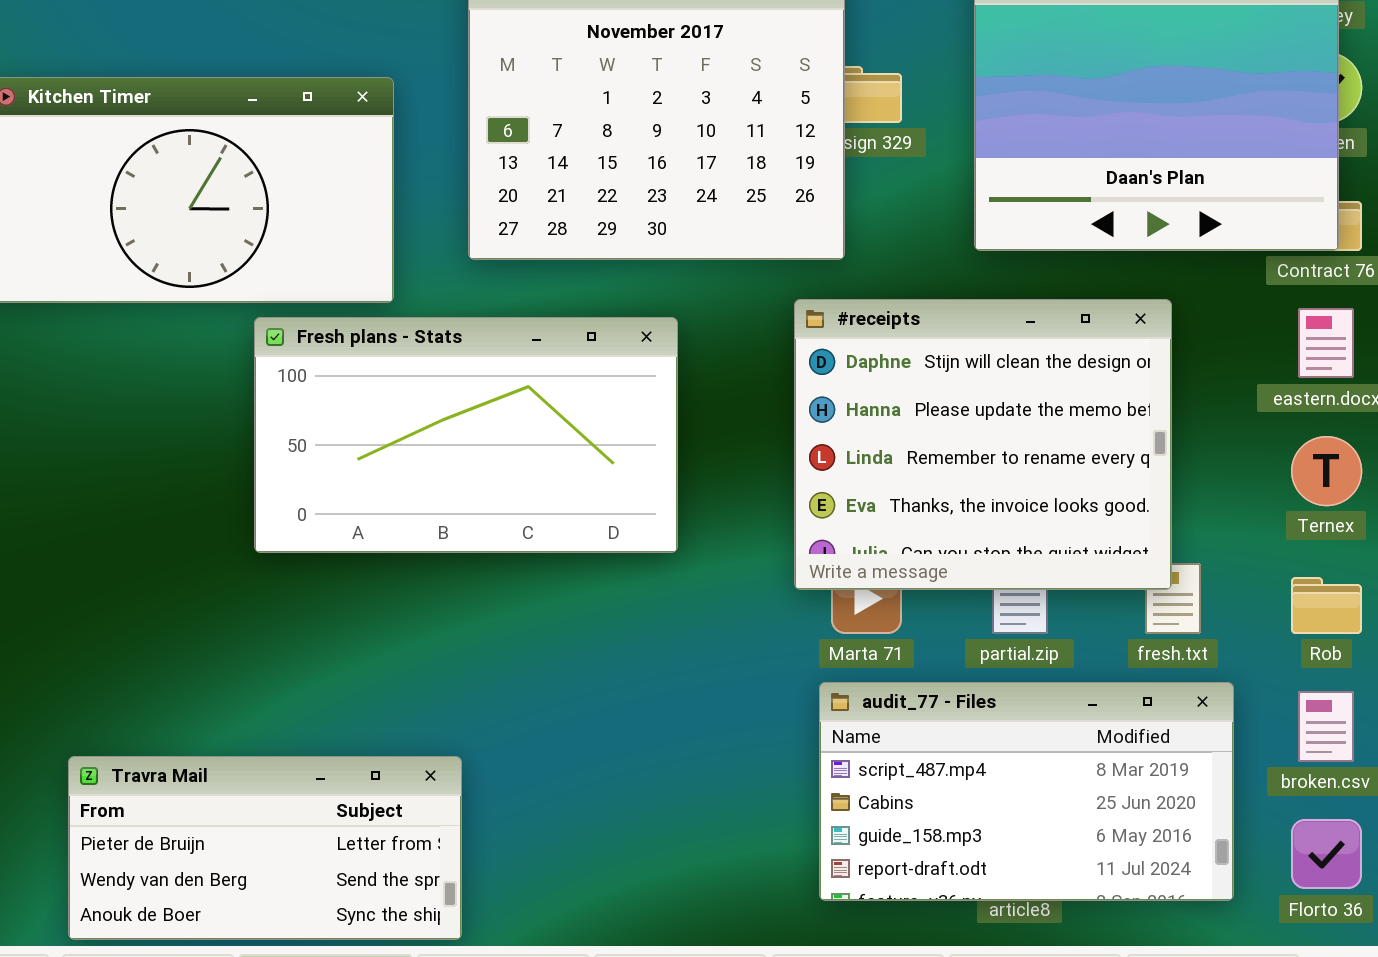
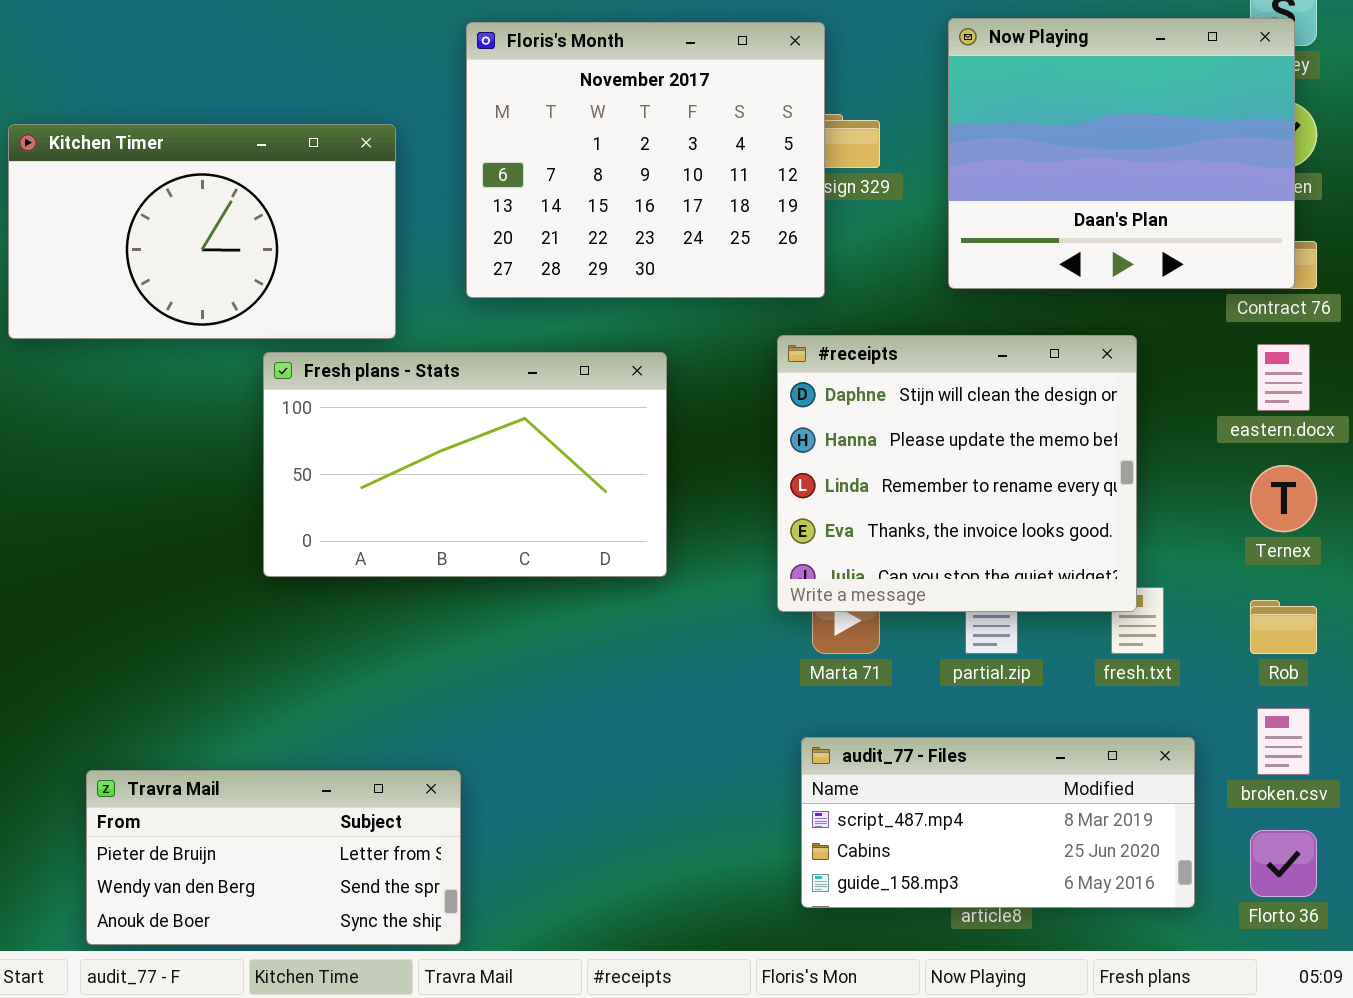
audit_77 - Files: [819,682,1234,901] -> [801,737,1195,908], resized

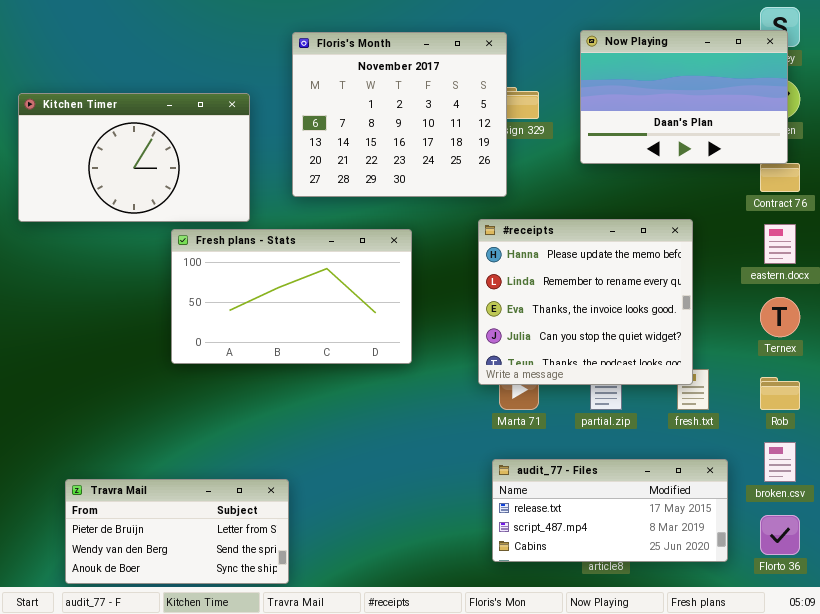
Now Playing: [948,18,1295,289] -> [580,30,788,164], resized
#receipts: [777,335,1137,612] -> [478,219,693,385], scrolled down 1 row
audit_77 - Files: [801,737,1195,908] -> [492,459,728,562], scrolled up 1 row

